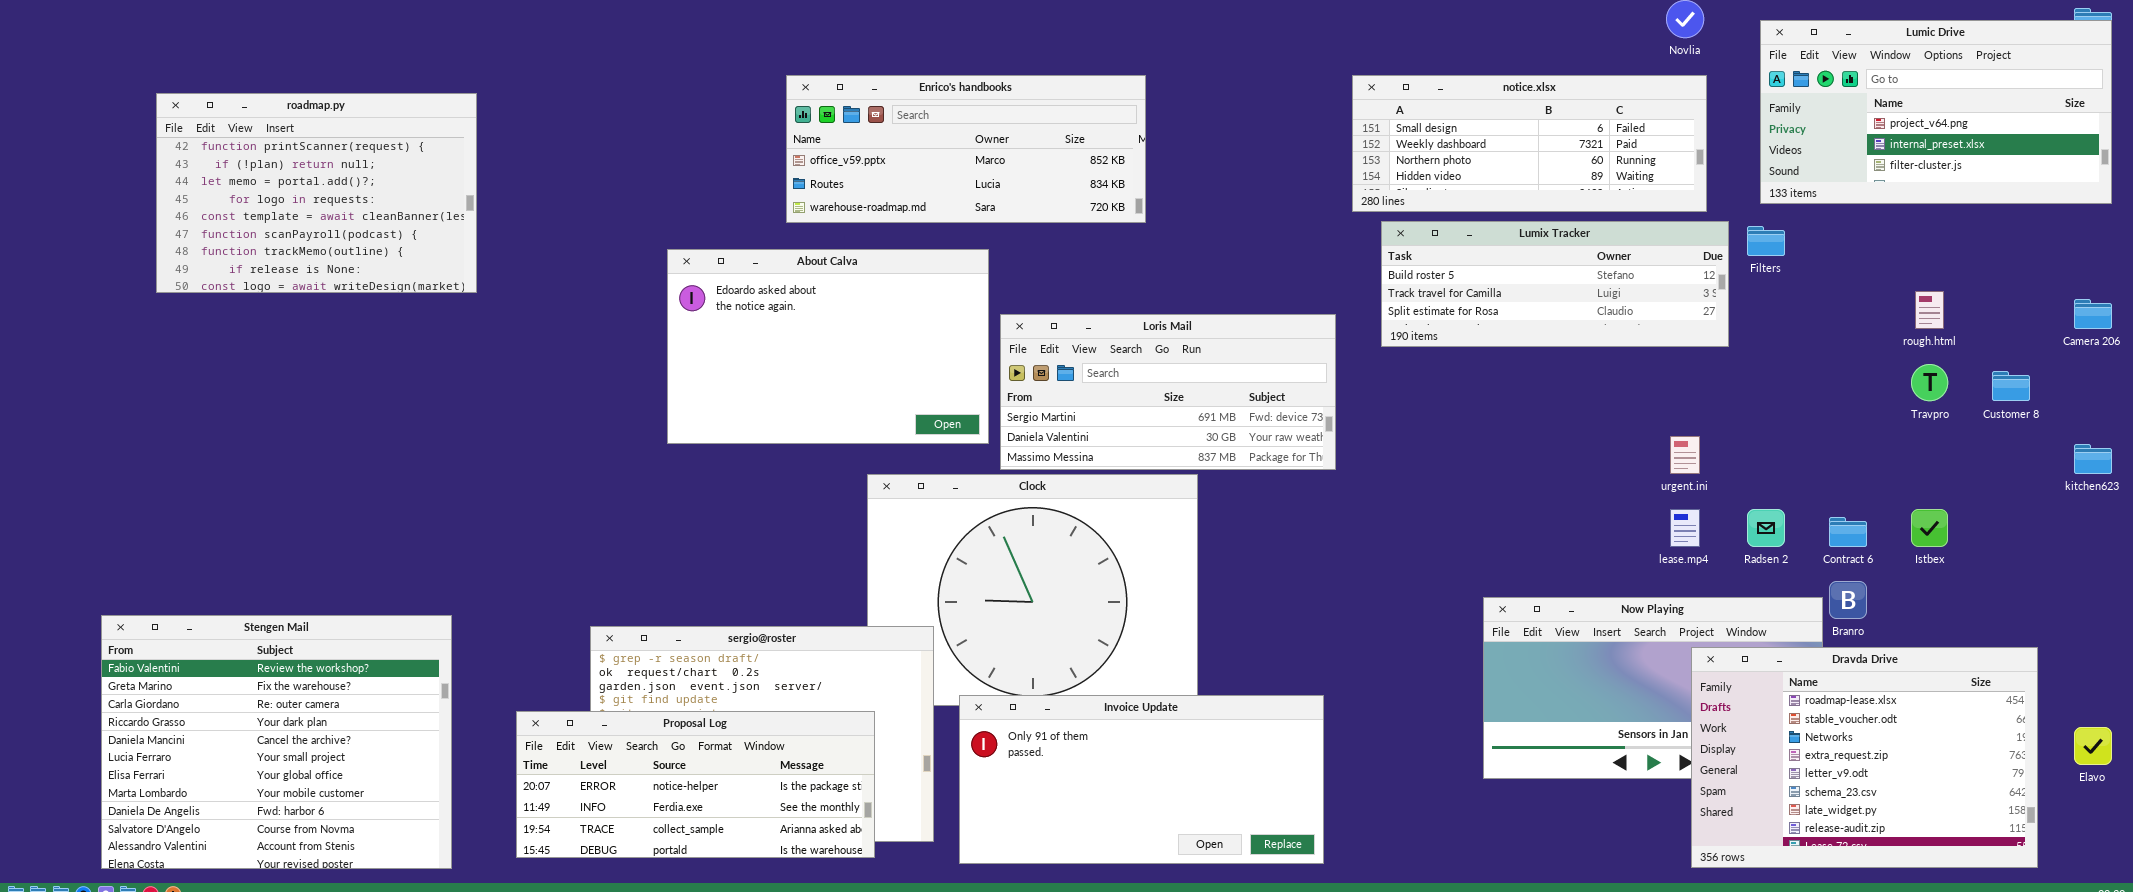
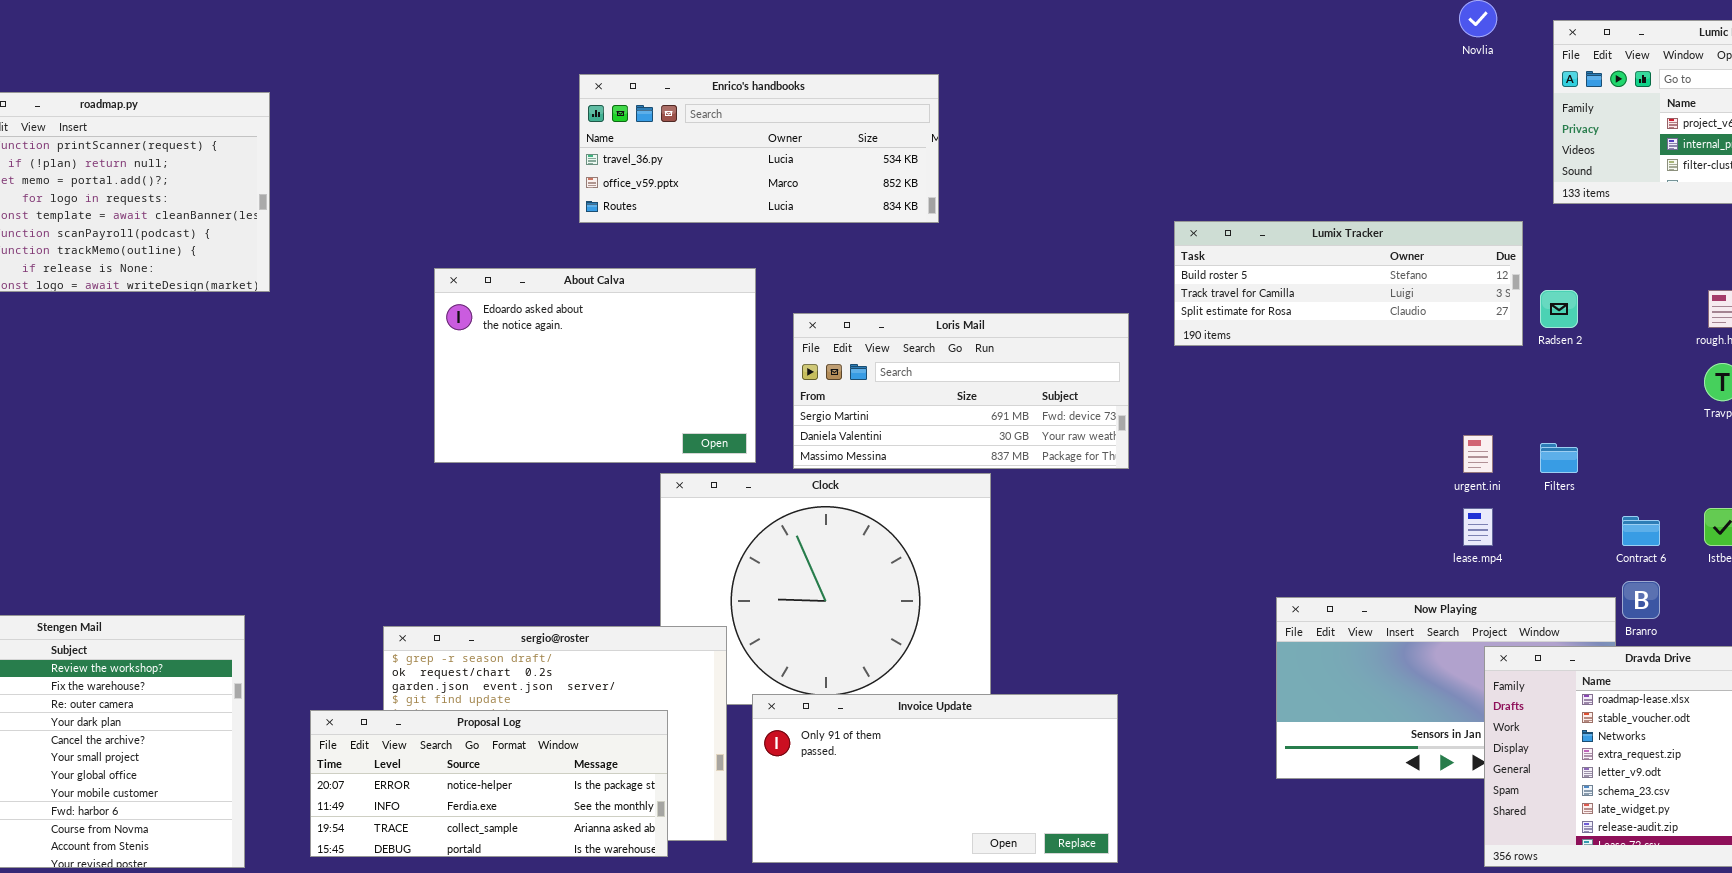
Enrico's handbooks: [786,75,1146,223] -> [579,74,939,223], scrolled up 1 row
notice.xlsx: [1352,75,1707,212] -> none, closed
Filters: [1747,226,1785,256] -> [1540,443,1578,473], moved
About Calva: [667,249,989,444] -> [434,268,756,463], moved
Radsen 2: [1747,509,1785,547] -> [1540,290,1578,328], moved

